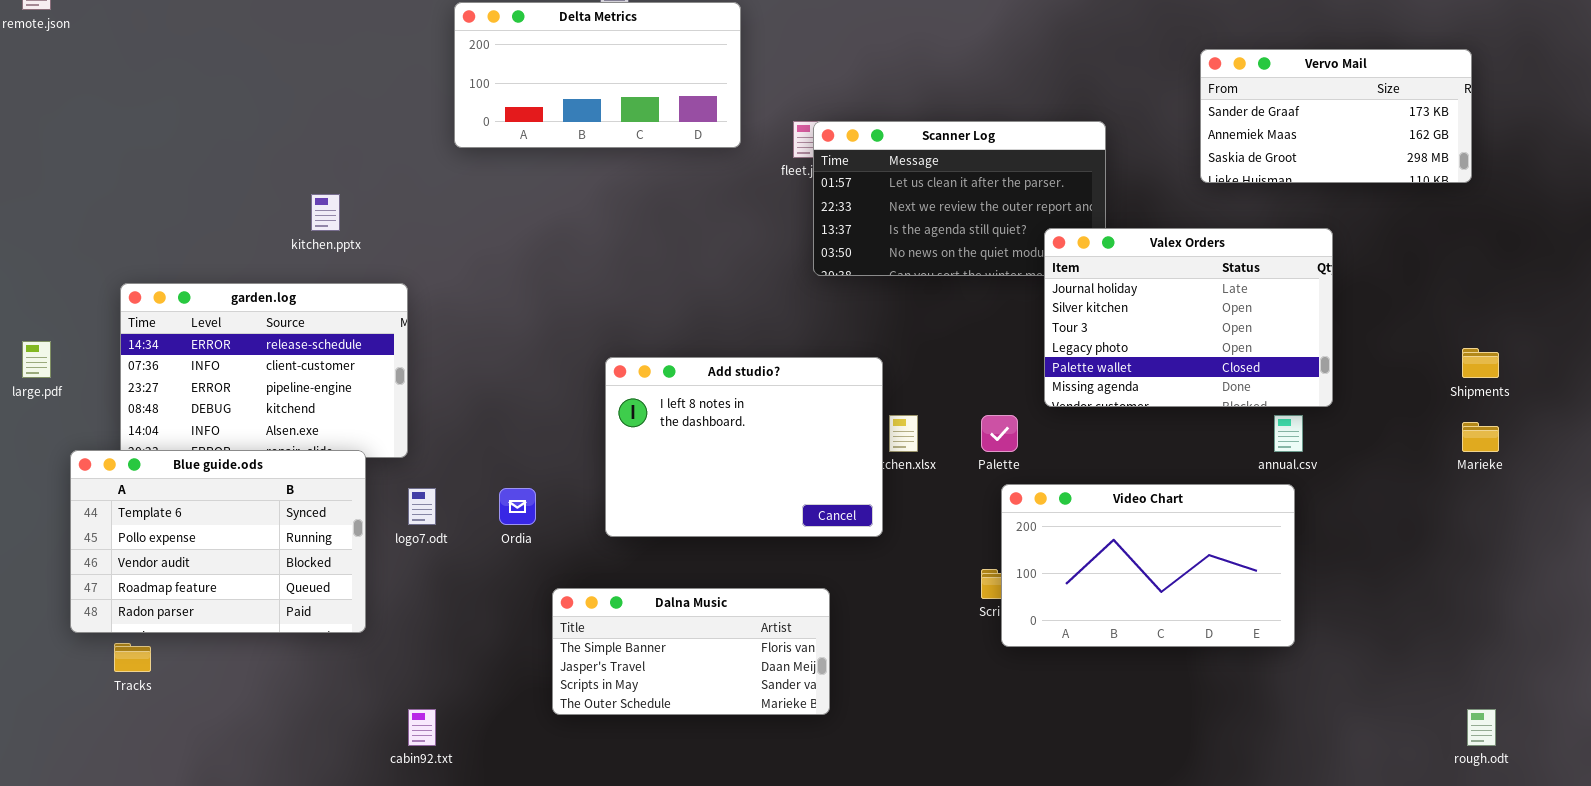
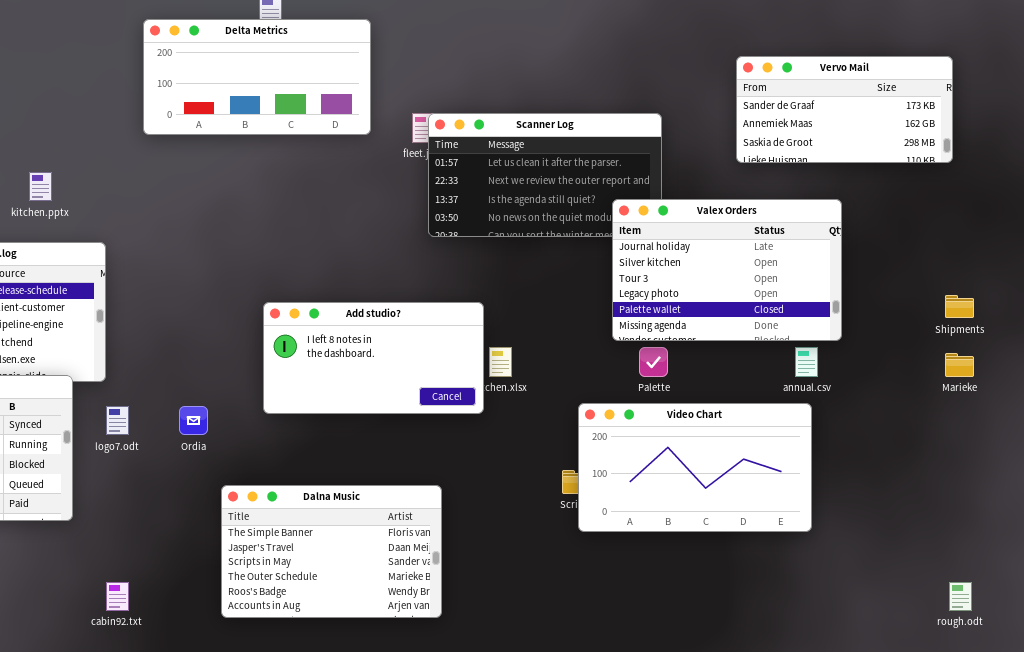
Add studio?: [605,357,883,537] -> [263,302,484,414], resized
Palette: [981,415,1018,452] -> [639,347,668,377], moved
Dalna Music: [552,588,830,715] -> [221,485,442,618], resized

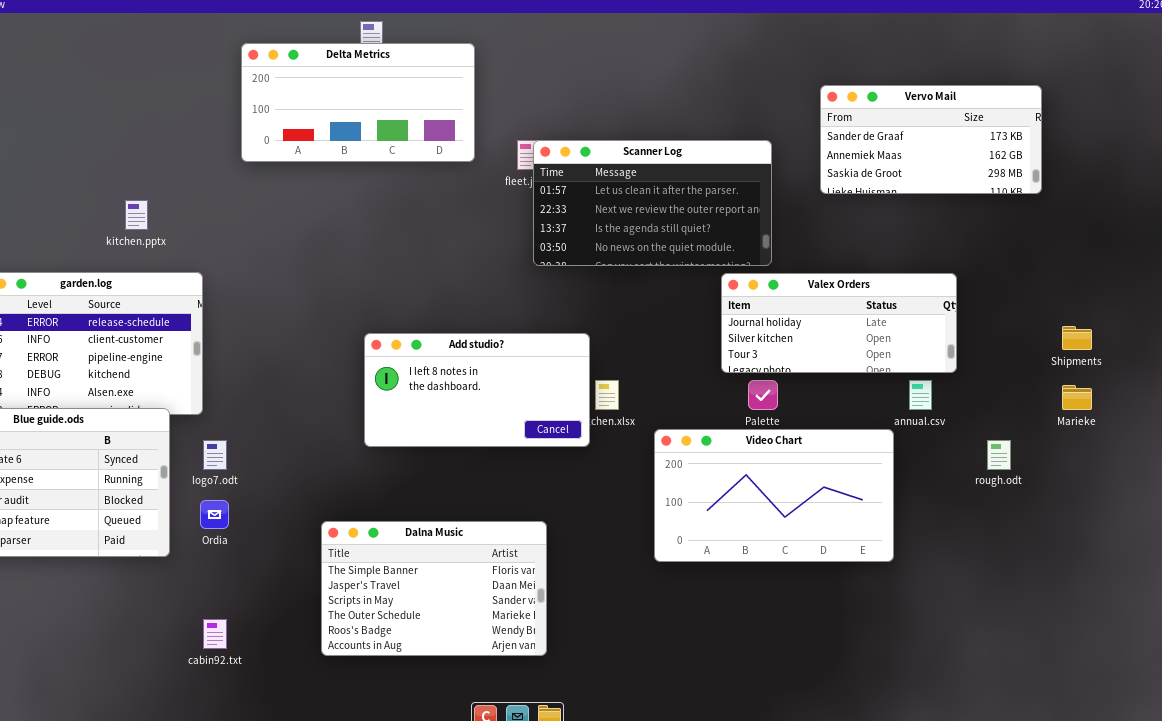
Vervo Mail: [736,56,953,163] -> [820,85,1042,194], moved
Valex Orders: [612,199,842,341] -> [721,273,957,373], resized
Video Chart: [578,403,812,532] -> [654,429,894,562], moved
Ordia: [179,406,208,435] -> [200,500,229,529], moved
rough.odt: [949,582,972,611] -> [987,440,1011,470], moved

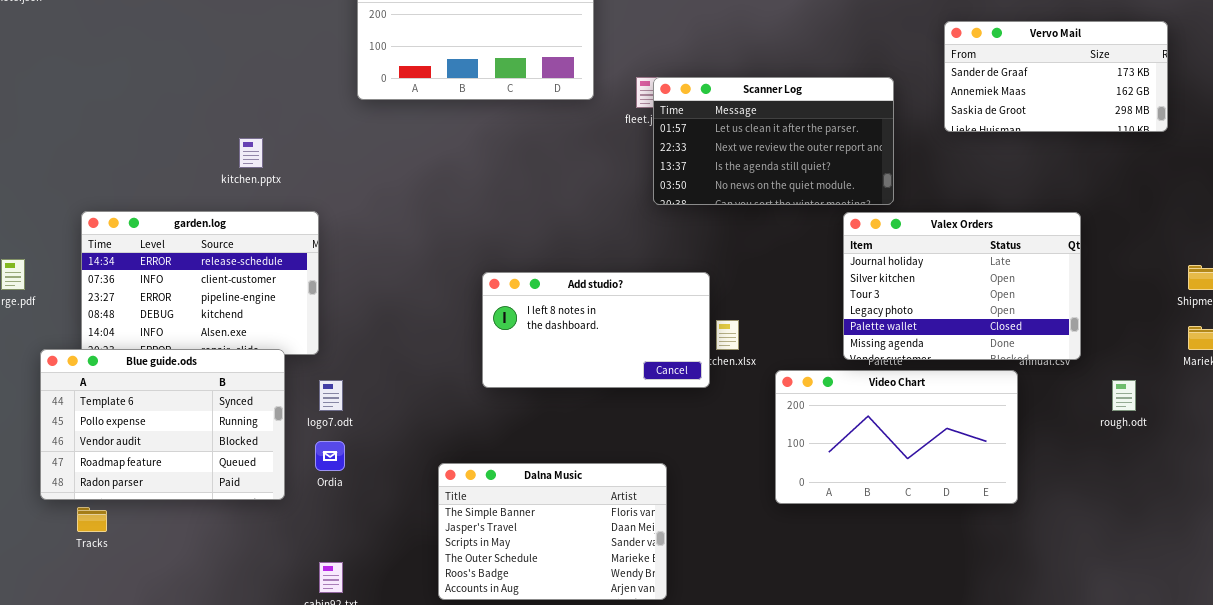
Valex Orders: [721,273,957,373] -> [843,212,1081,360], resized

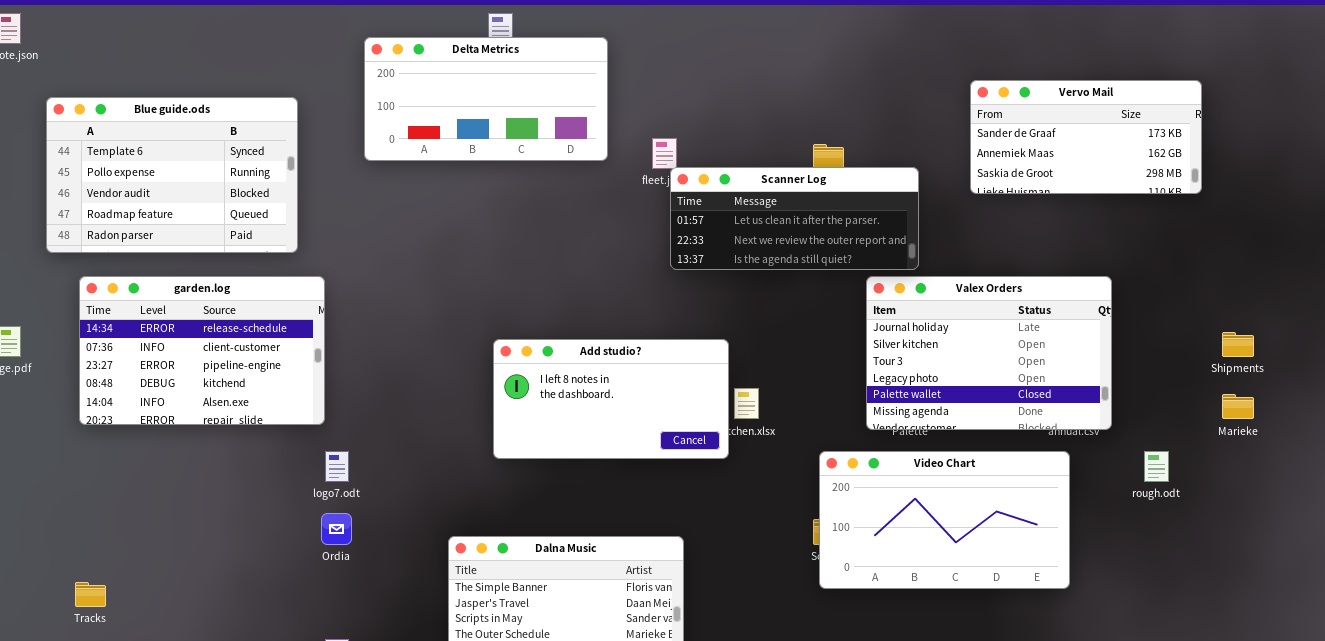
Scanner Log: [653,77,894,205] -> [670,167,919,270], resized
Blue guide.ods: [40,349,285,500] -> [46,97,298,253], moved
Video Chart: [775,370,1018,504] -> [819,451,1070,589], moved

